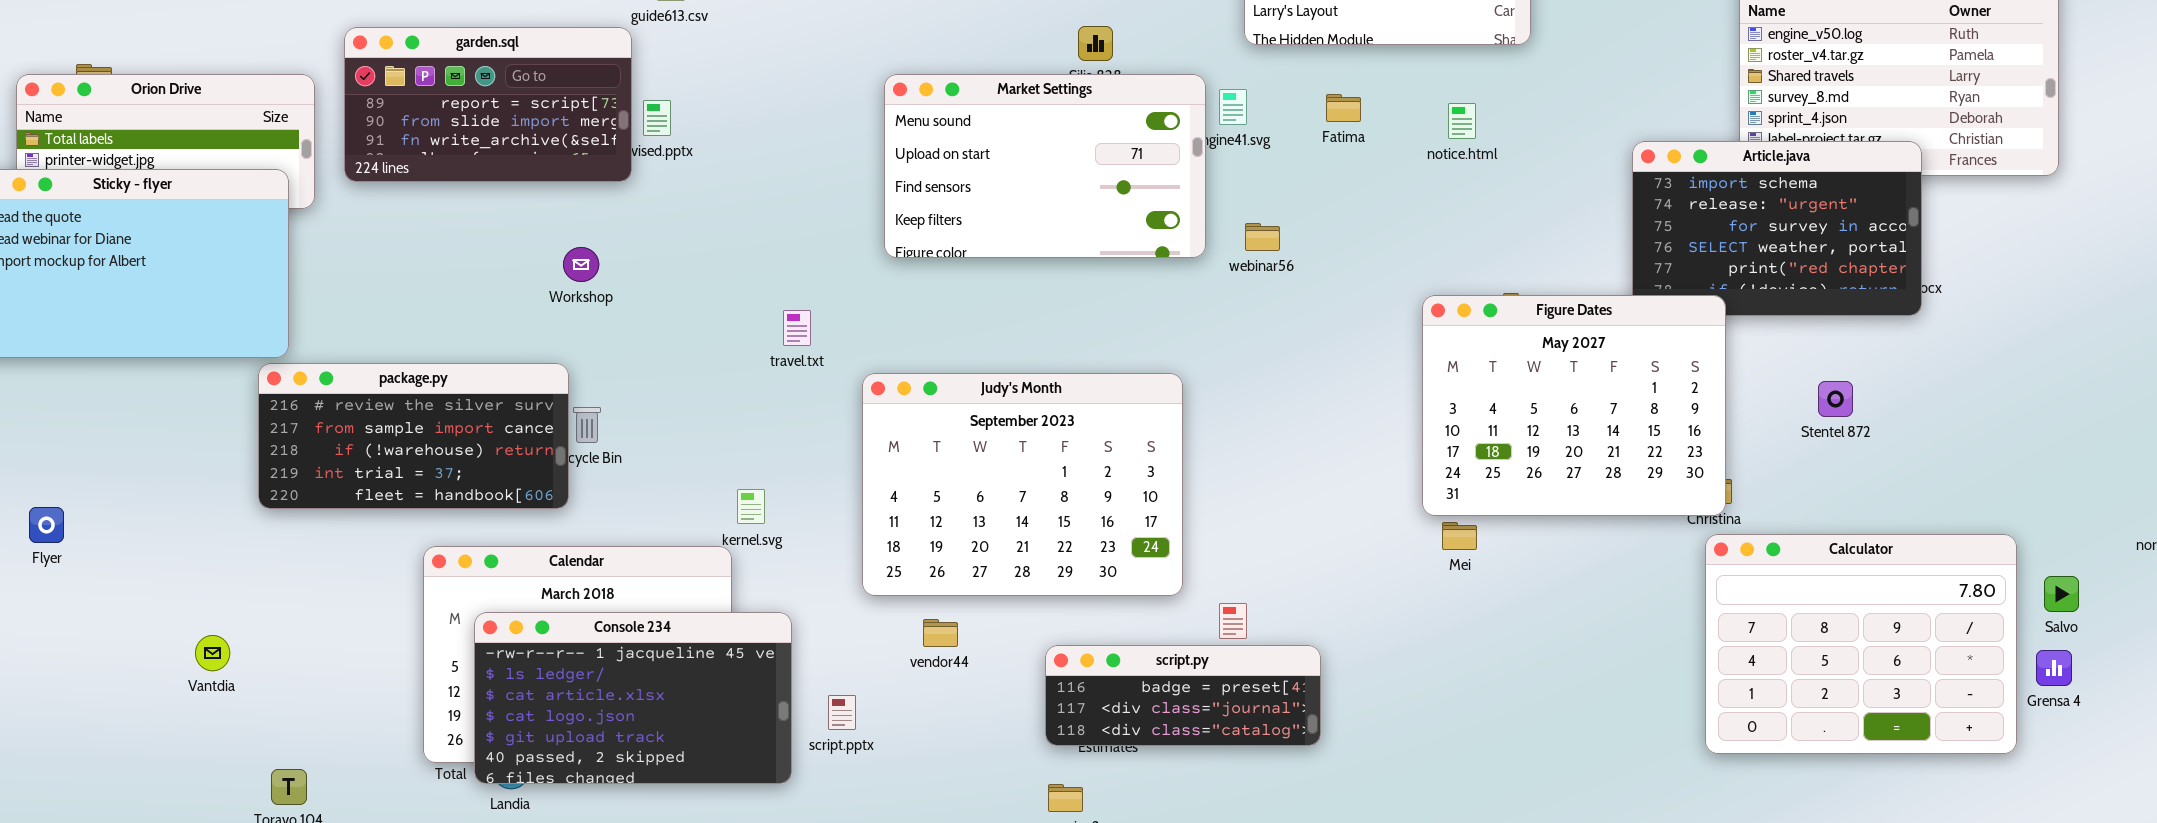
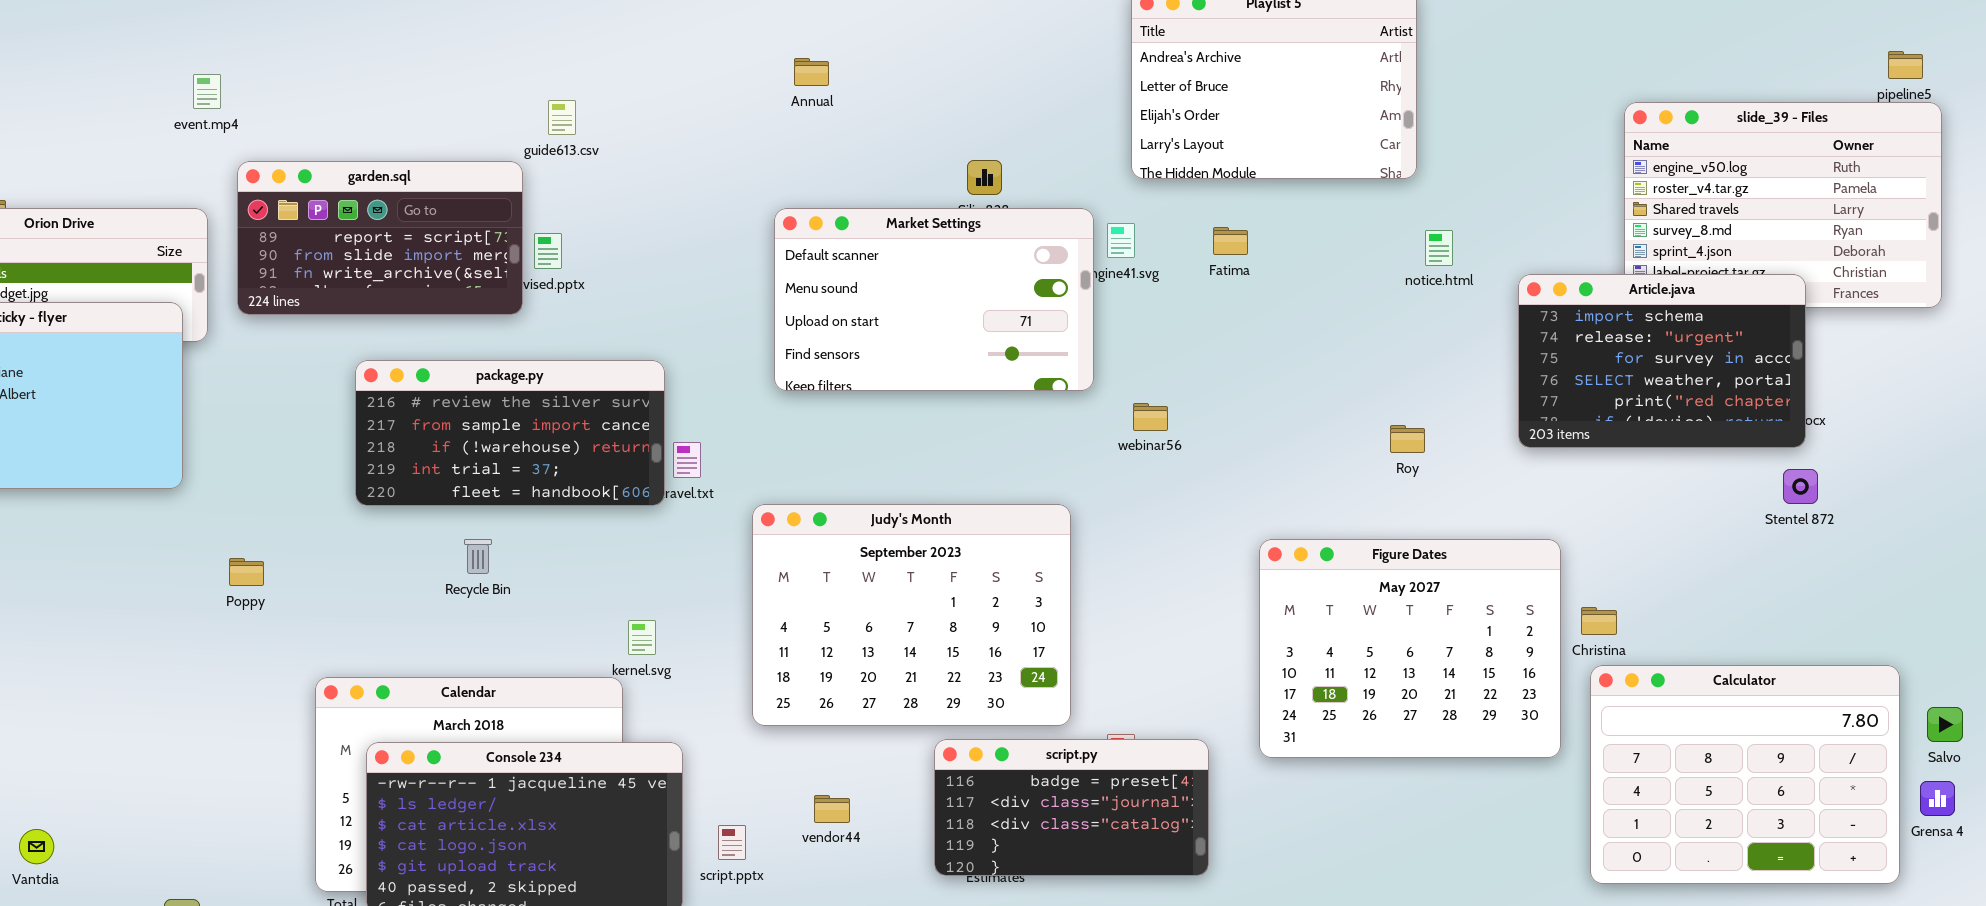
Market Settings: [884,74,1206,258] -> [774,208,1094,391], scrolled up 1 row
notice.html: [1448,103,1476,139] -> [1425,230,1453,266], moved
webinar56: [1245,223,1280,251] -> [1133,403,1168,431], moved
Figure Dates: [1422,295,1726,516] -> [1259,539,1561,758], moved
package.py: [258,363,569,509] -> [355,360,665,506], moved
Stentel 872: [1818,381,1853,417] -> [1783,469,1818,504], moved
vendor44: [923,619,958,647] -> [814,795,850,823], moved
Vantdia: [195,635,230,671] -> [19,829,54,864], moved
script.py: [1045,645,1321,746] -> [934,739,1209,876], resized

